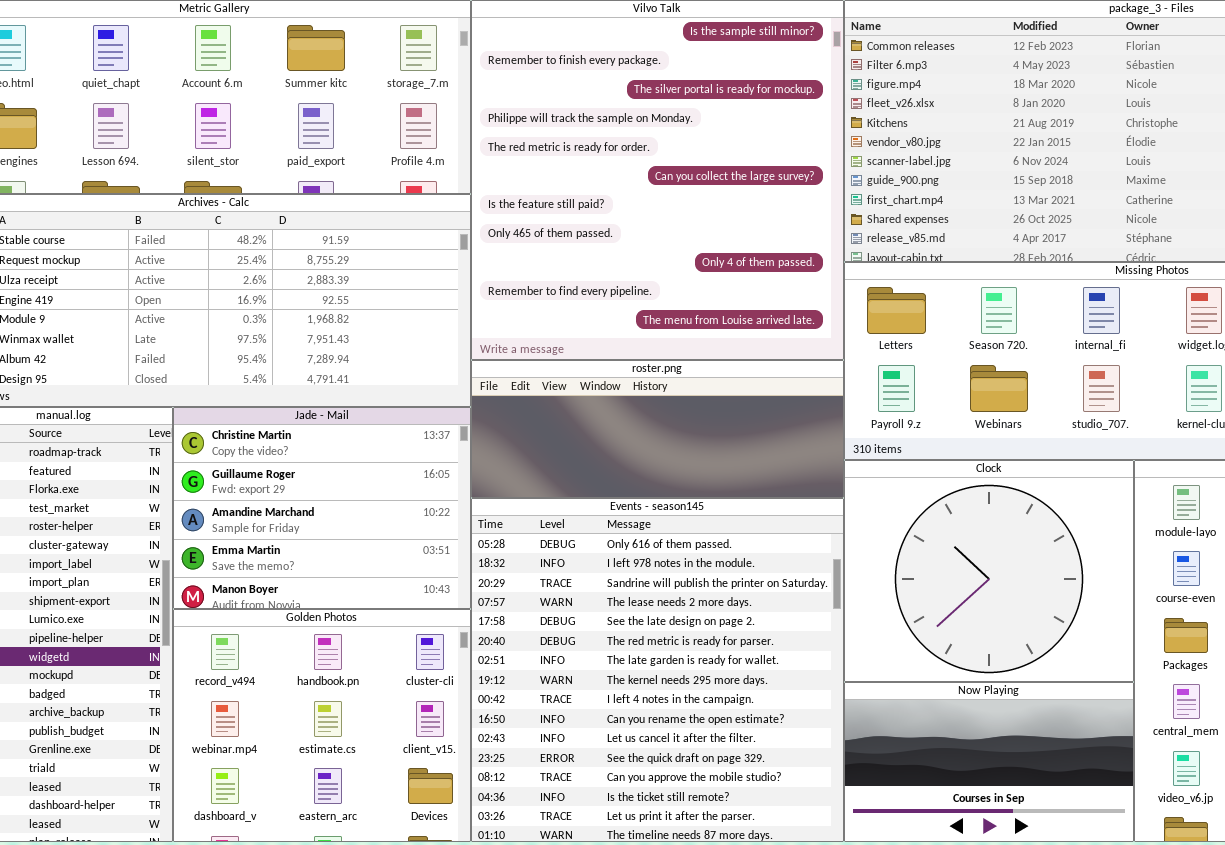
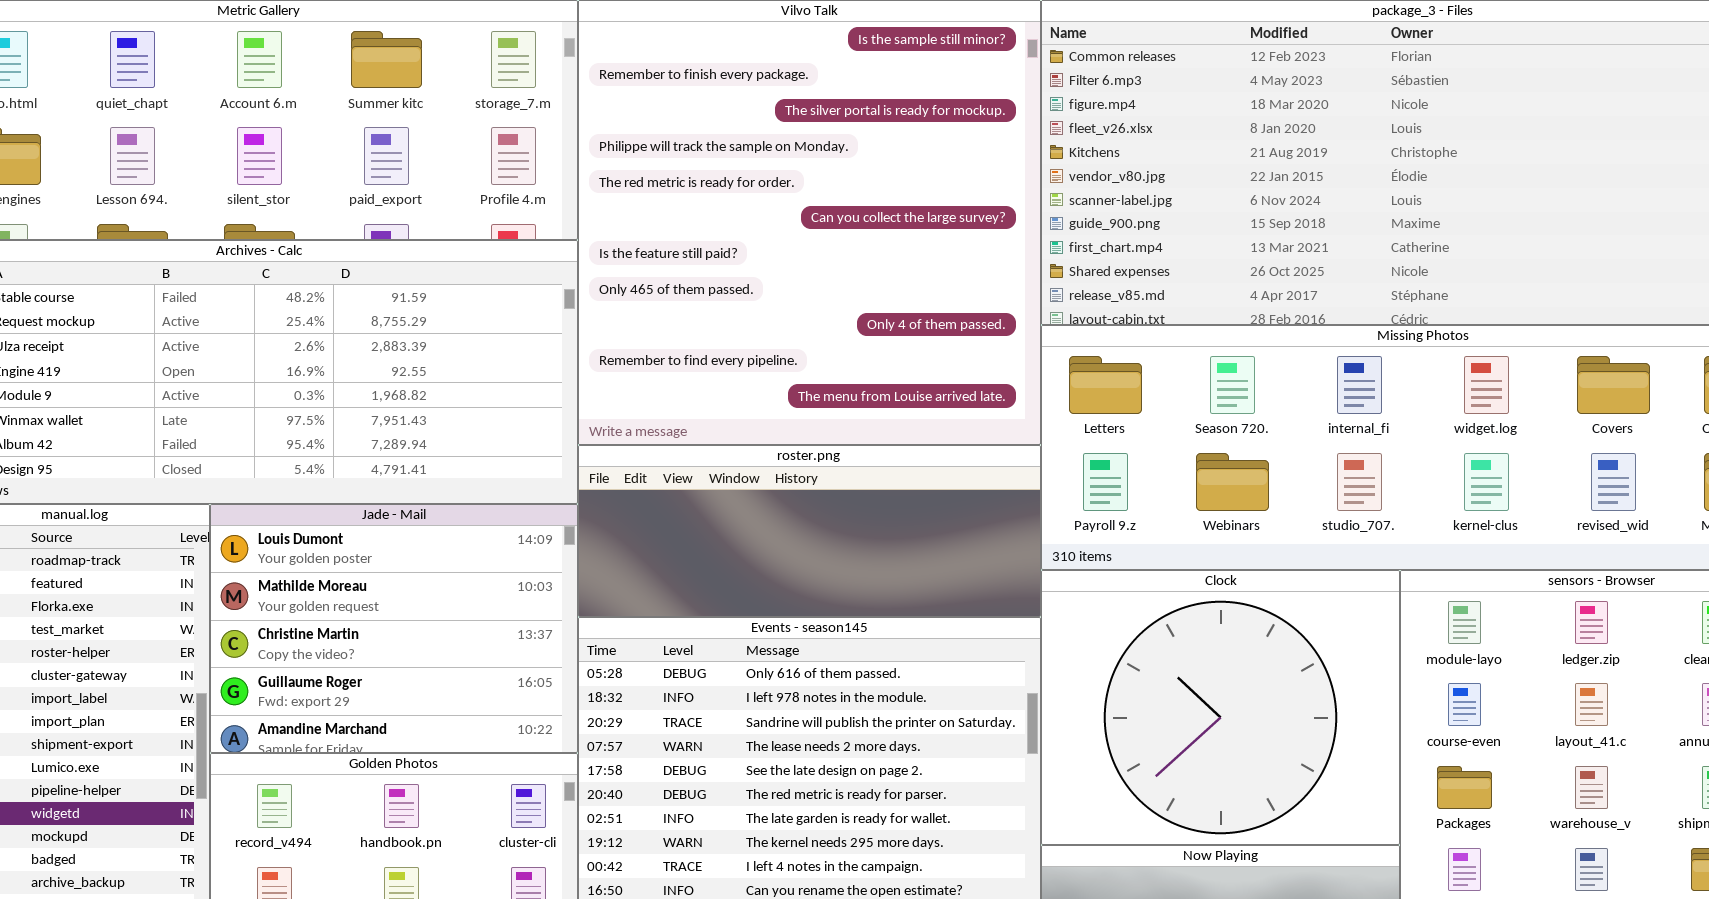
Jade - Mail: [173,407,471,609] -> [210,504,578,753], scrolled up 2 rows

